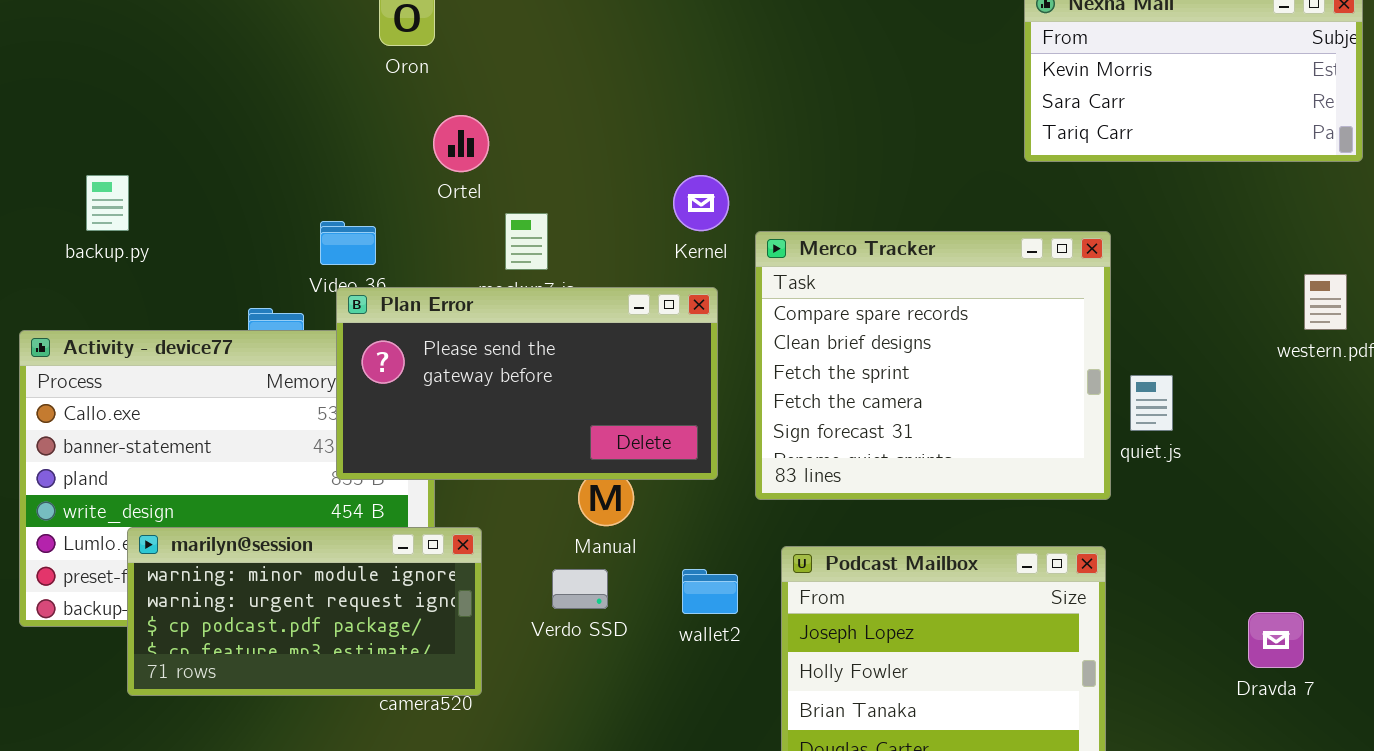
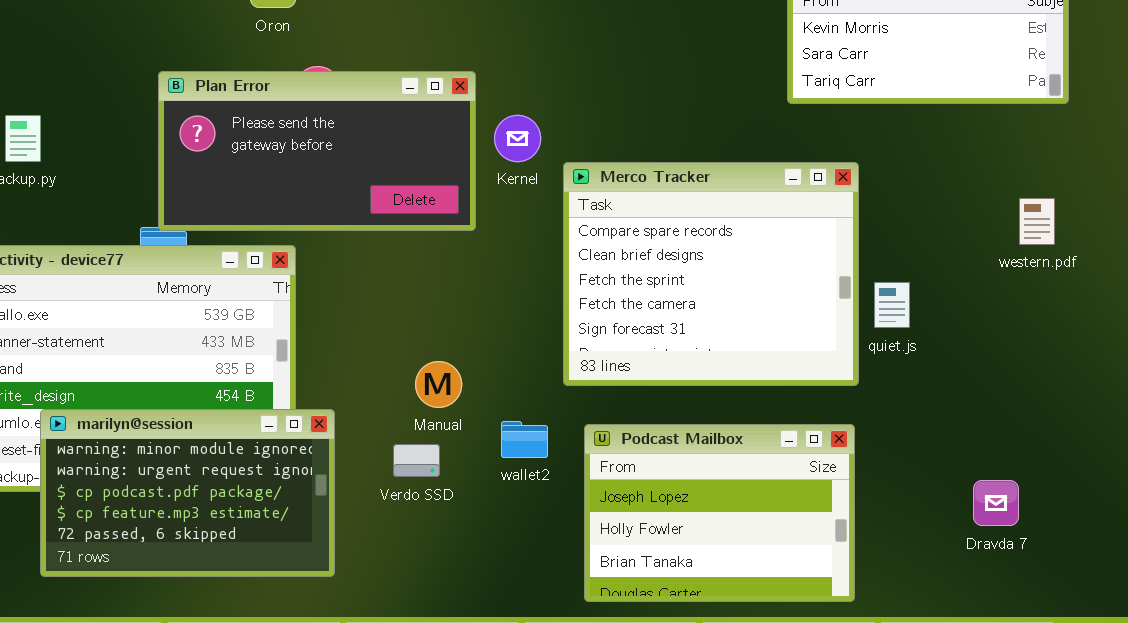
Plan Error: [336,287,718,480] -> [158,71,476,231], moved
marilyn@session: [127,527,482,696] -> [40,409,335,577], resized
wallet2: [682,569,738,614] -> [501,421,548,458], moved

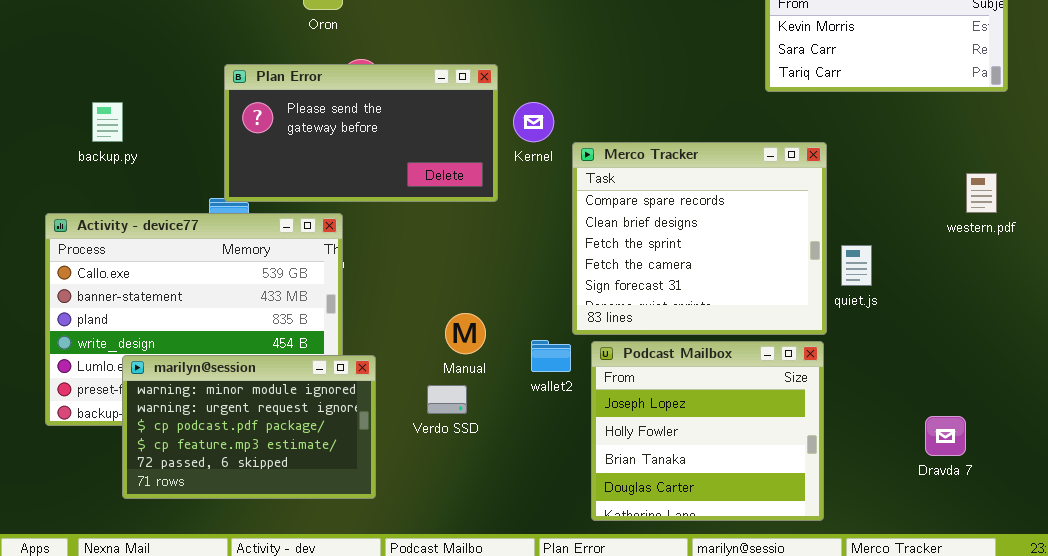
wallet2: [501,421,548,458] -> [531,340,571,372], moved
Podcast Mailbox: [584,424,855,602] -> [591,341,824,521], resized

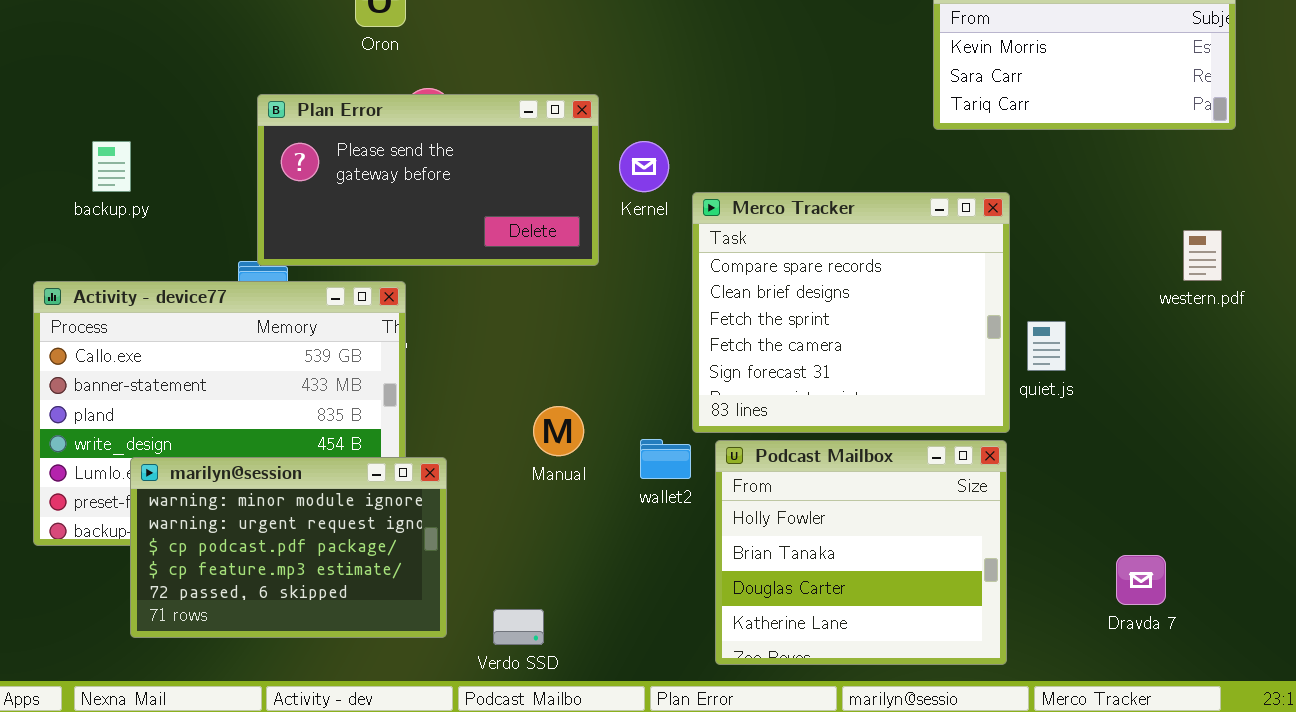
Podcast Mailbox: [591,341,824,521] -> [715,440,1007,665], scrolled down 1 row
Verdo SSD: [427,385,467,414] -> [493,609,544,645], moved
Dravda 7: [925,416,966,456] -> [1116,555,1166,605], moved

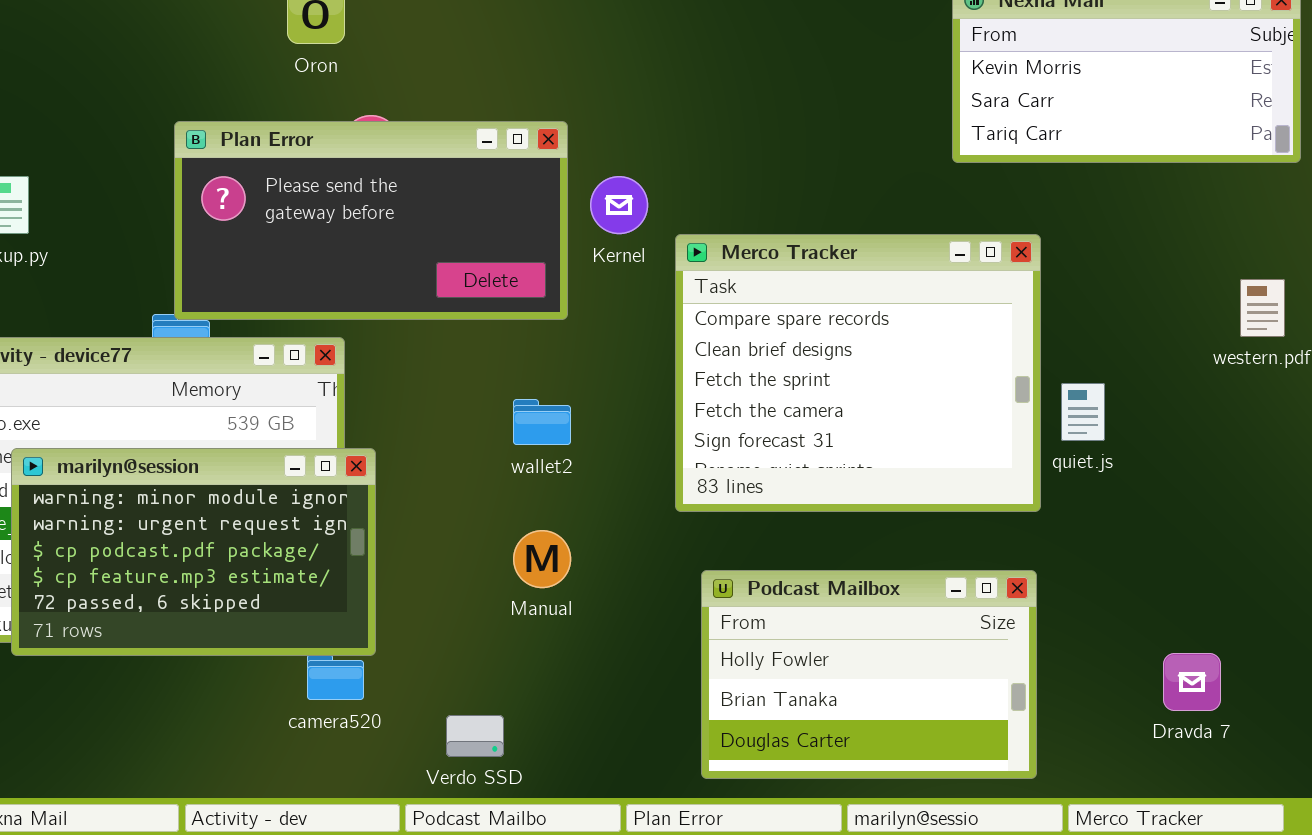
Manual: [533,406,584,456] -> [513,530,571,588], moved
wallet2: [640,439,691,479] -> [513,399,571,445], moved
Podcast Mailbox: [715,440,1007,665] -> [701,570,1037,779], resized
marilyn@session: [130,457,447,638] -> [11,448,376,656], moved

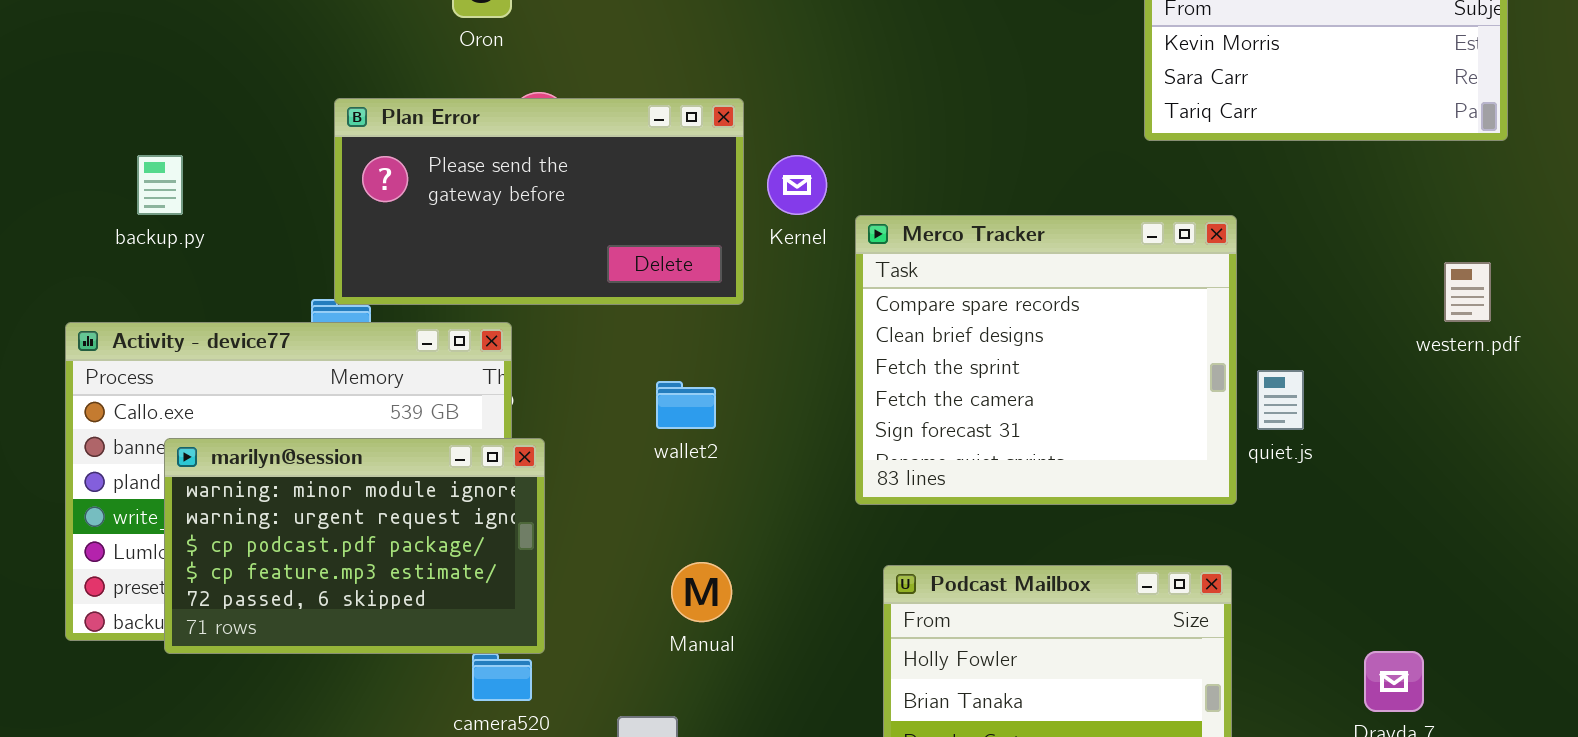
wallet2: [513,399,571,445] -> [656,381,716,429], moved
Manual: [513,530,571,588] -> [671,562,732,622], moved

